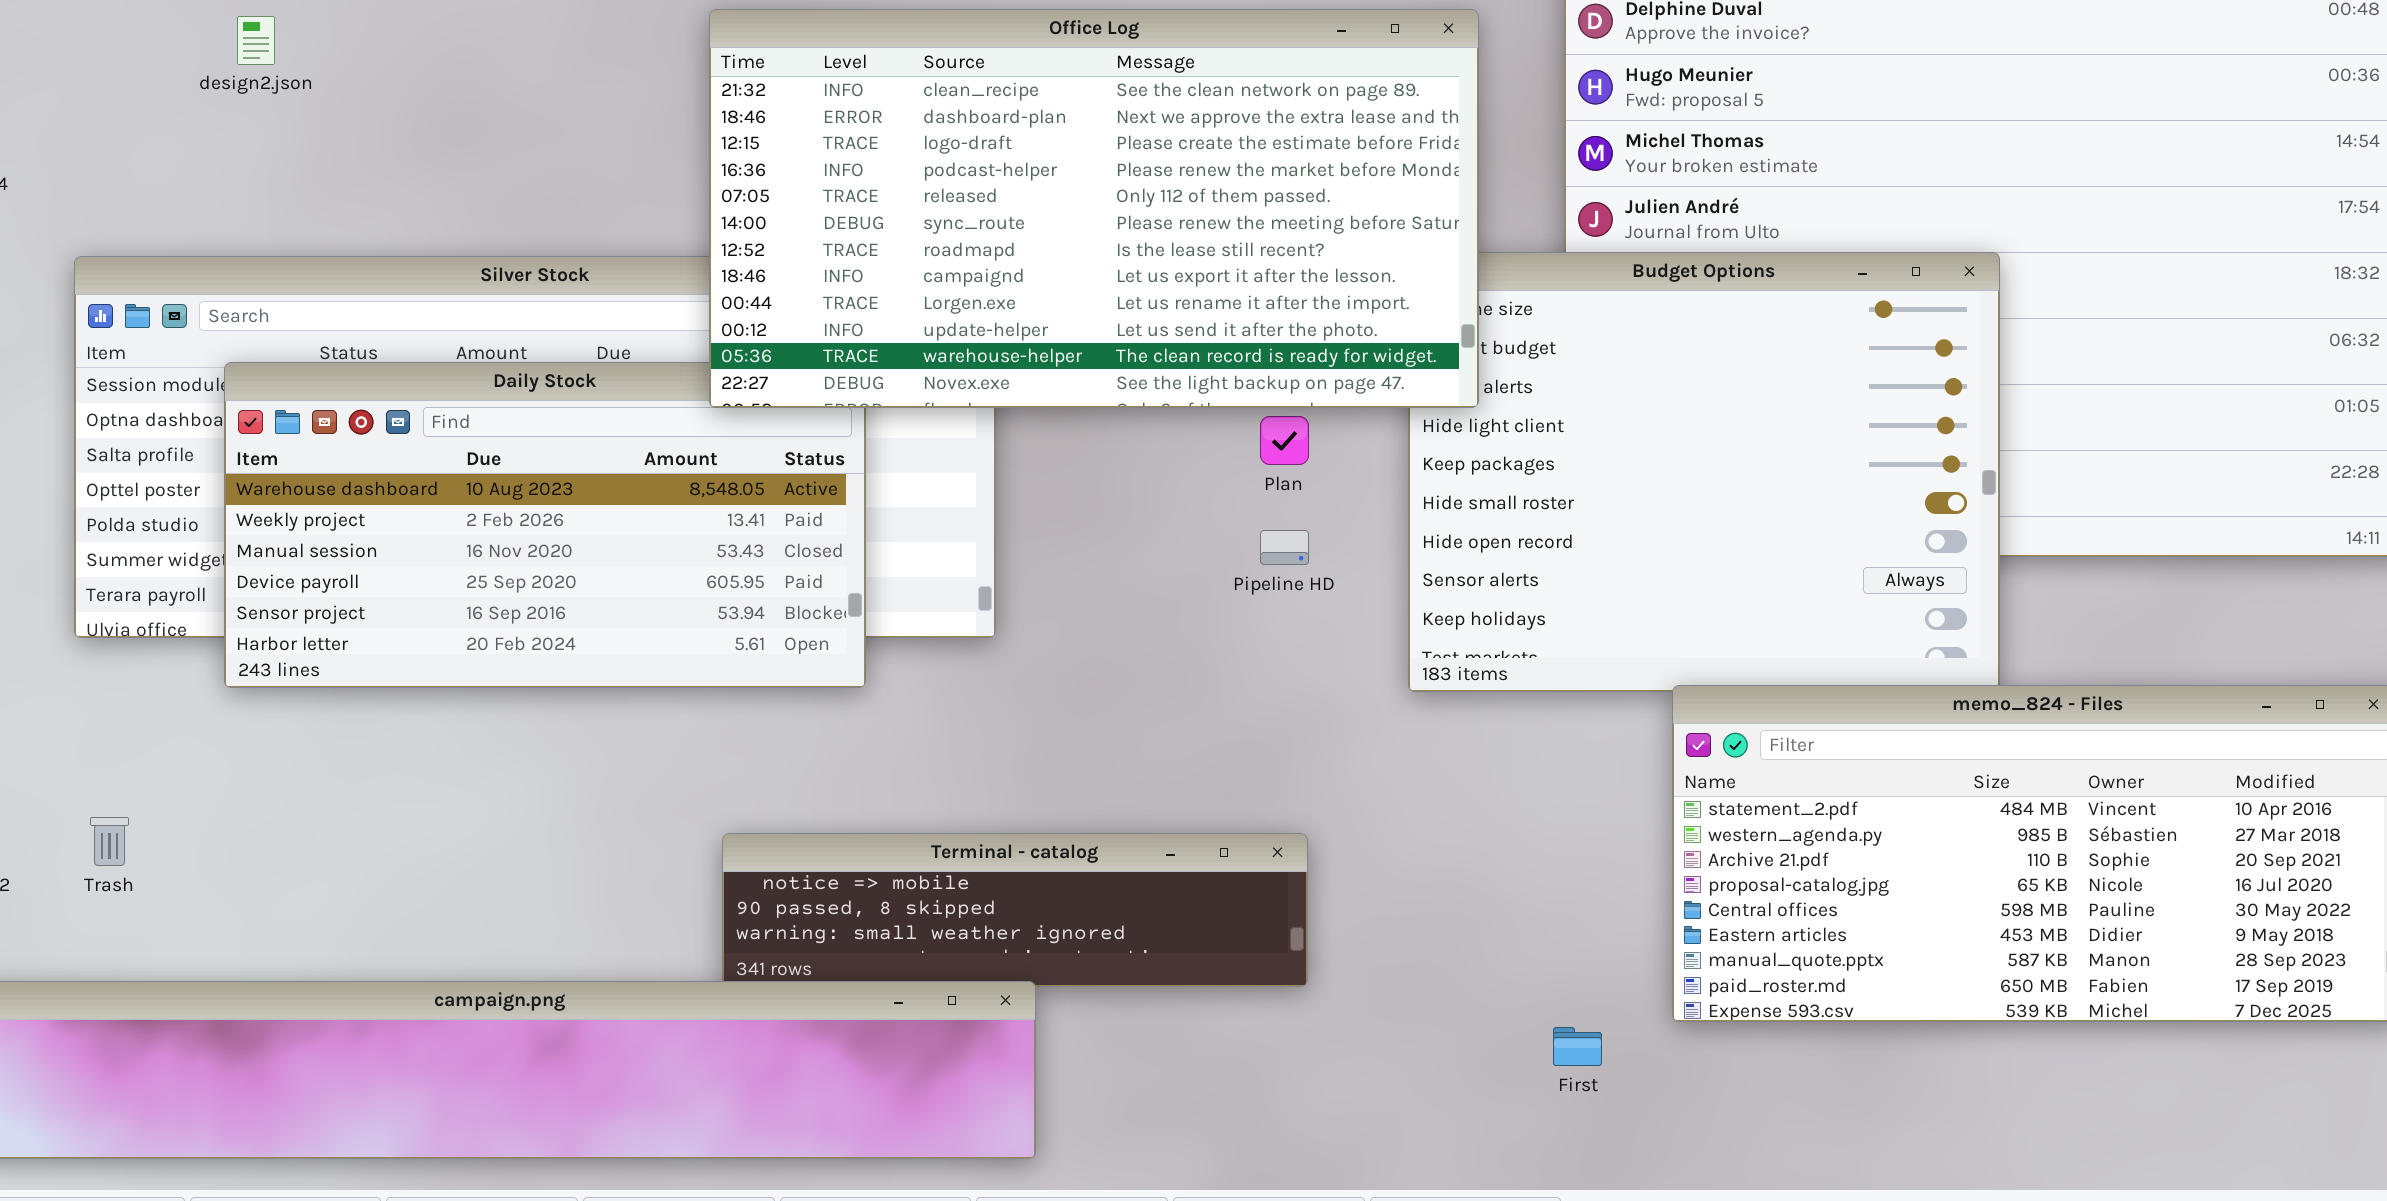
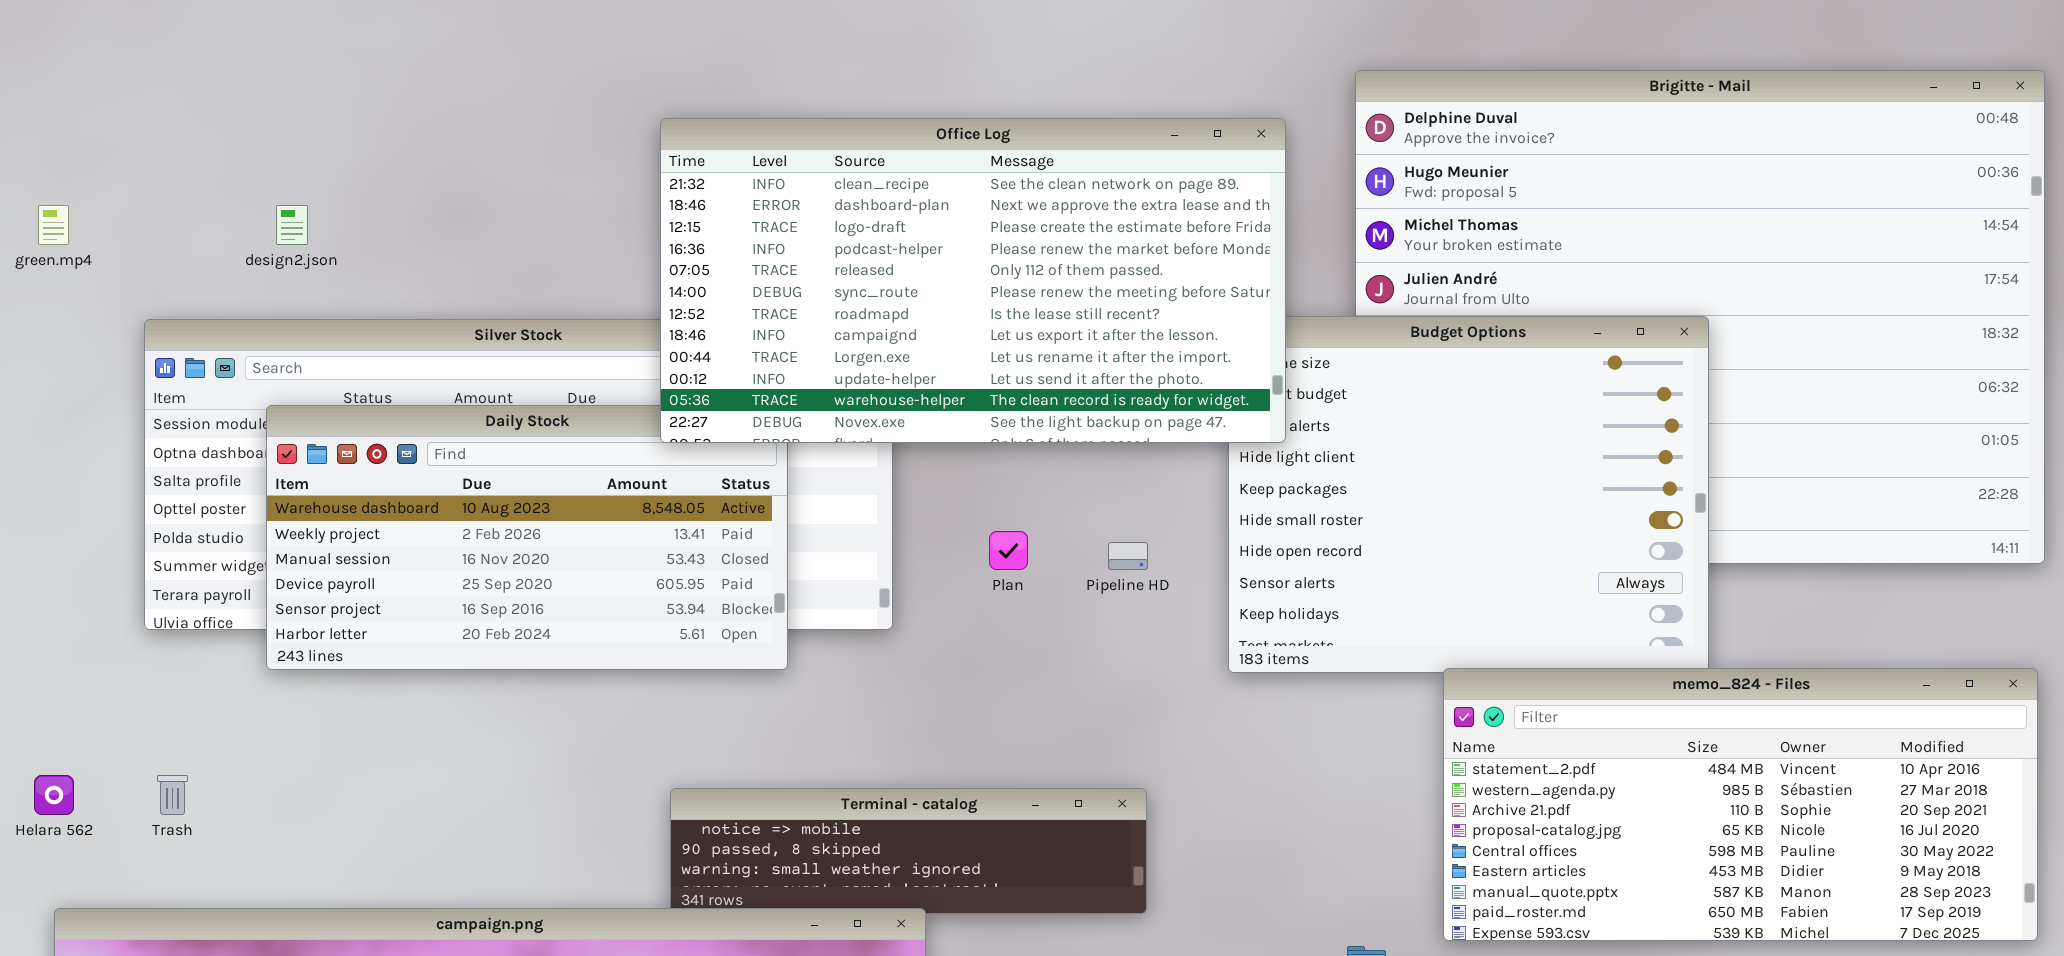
design2.json: [237,16,275,65] -> [276,205,308,245], moved
Plan: [1260,416,1309,465] -> [989,531,1028,570], moved

